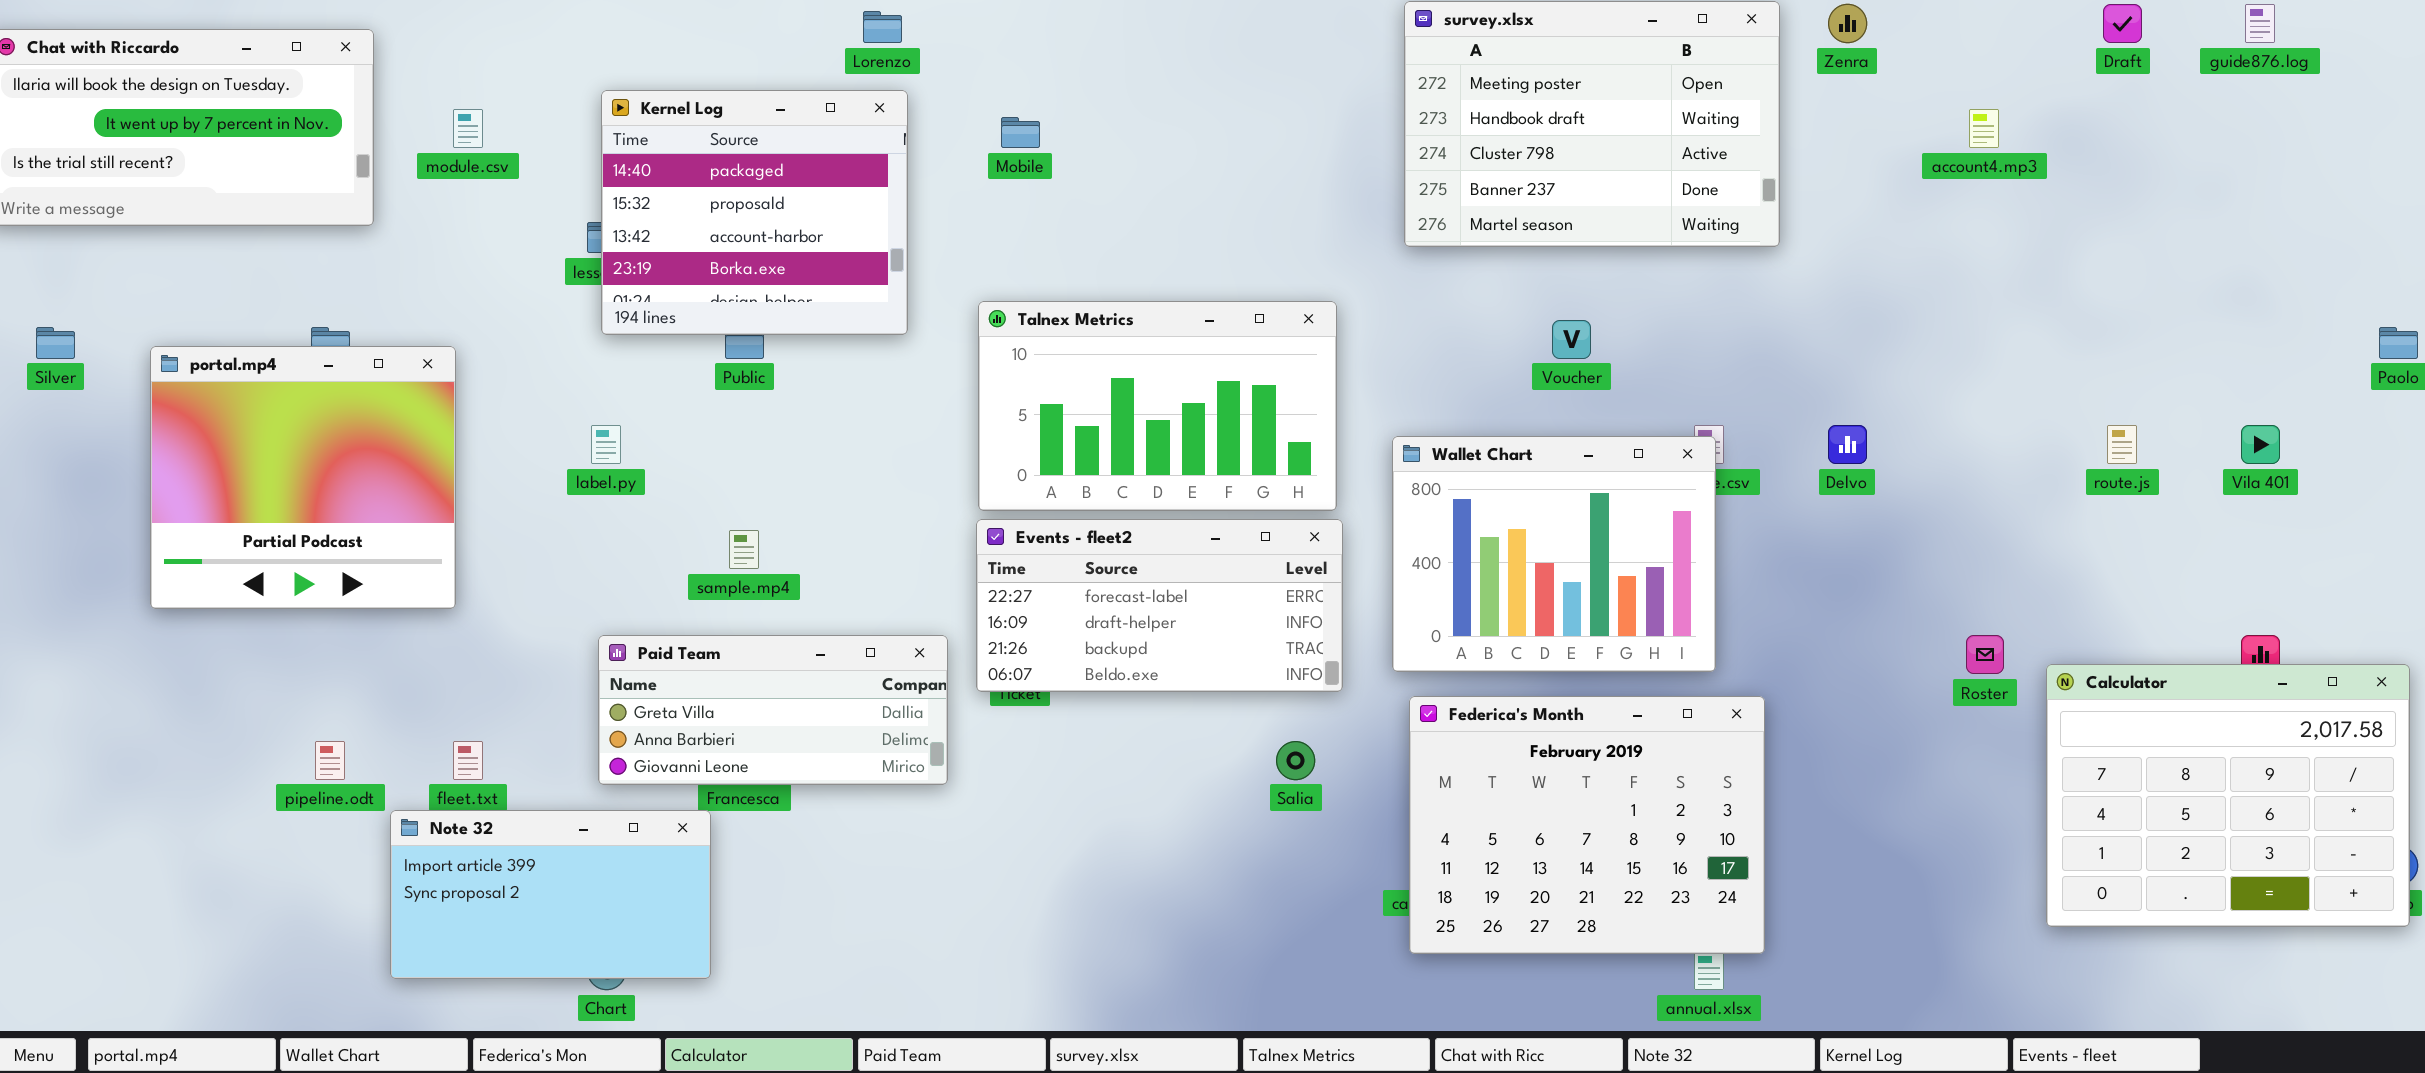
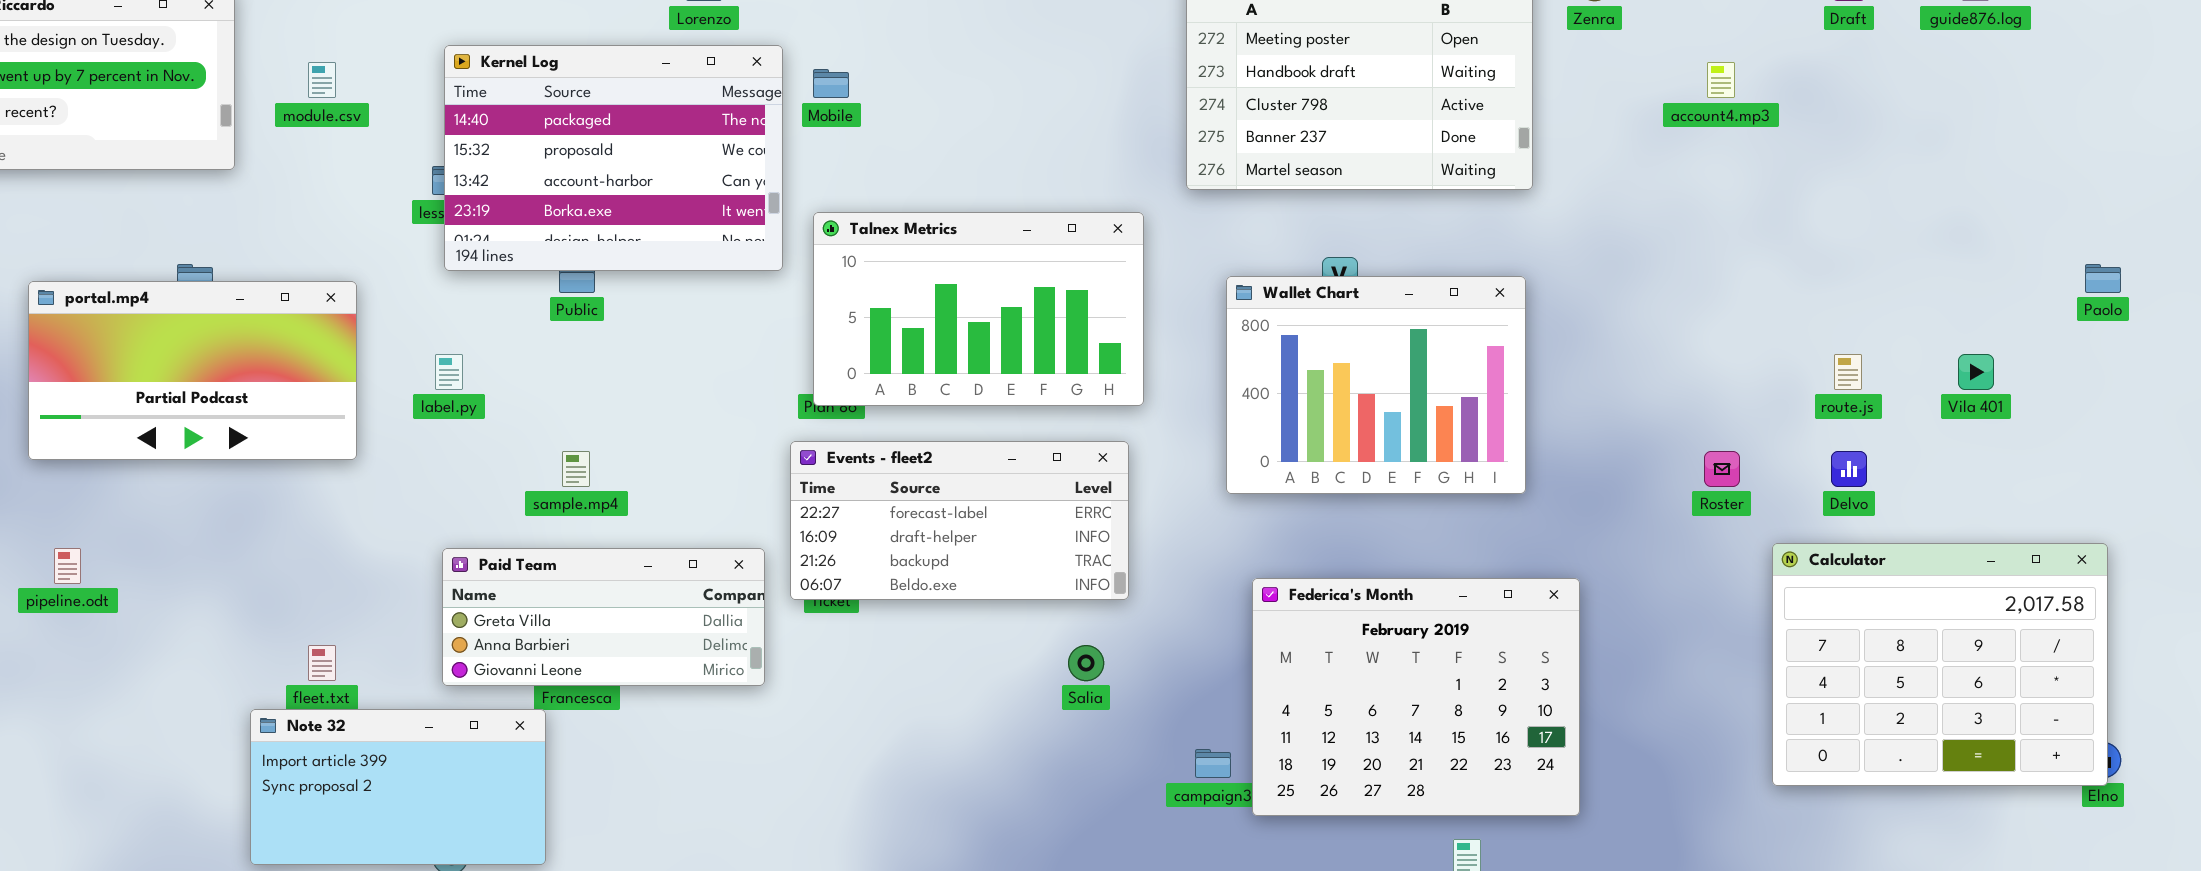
Kernel Log: [601,90,908,335] -> [444,45,783,271], resized
Talnex Metrics: [978,301,1337,511] -> [813,212,1144,406], moved
portal.mp4: [150,346,456,609] -> [28,281,357,460], resized
Delvo: [1828,425,1867,464] -> [1831,451,1867,487], moved
Wallet Chart: [1392,436,1716,672] -> [1226,276,1526,494], moved
Roster: [1966,635,2004,674] -> [1704,451,1740,487], moved
Calculator: [2046,664,2410,927] -> [1772,543,2108,786], moved
Federica's Month: [1409,696,1765,954] -> [1252,578,1580,816], moved
pipeline.odt: [315,741,345,780] -> [54,548,81,584], moved

